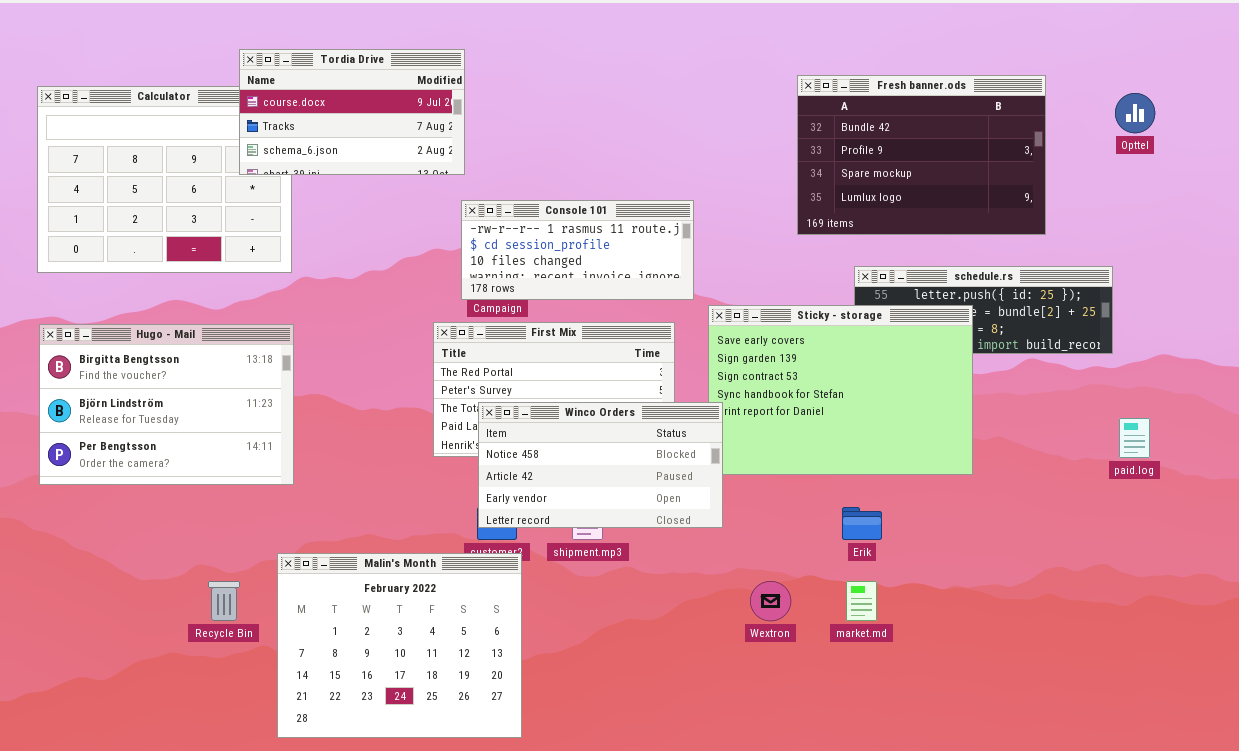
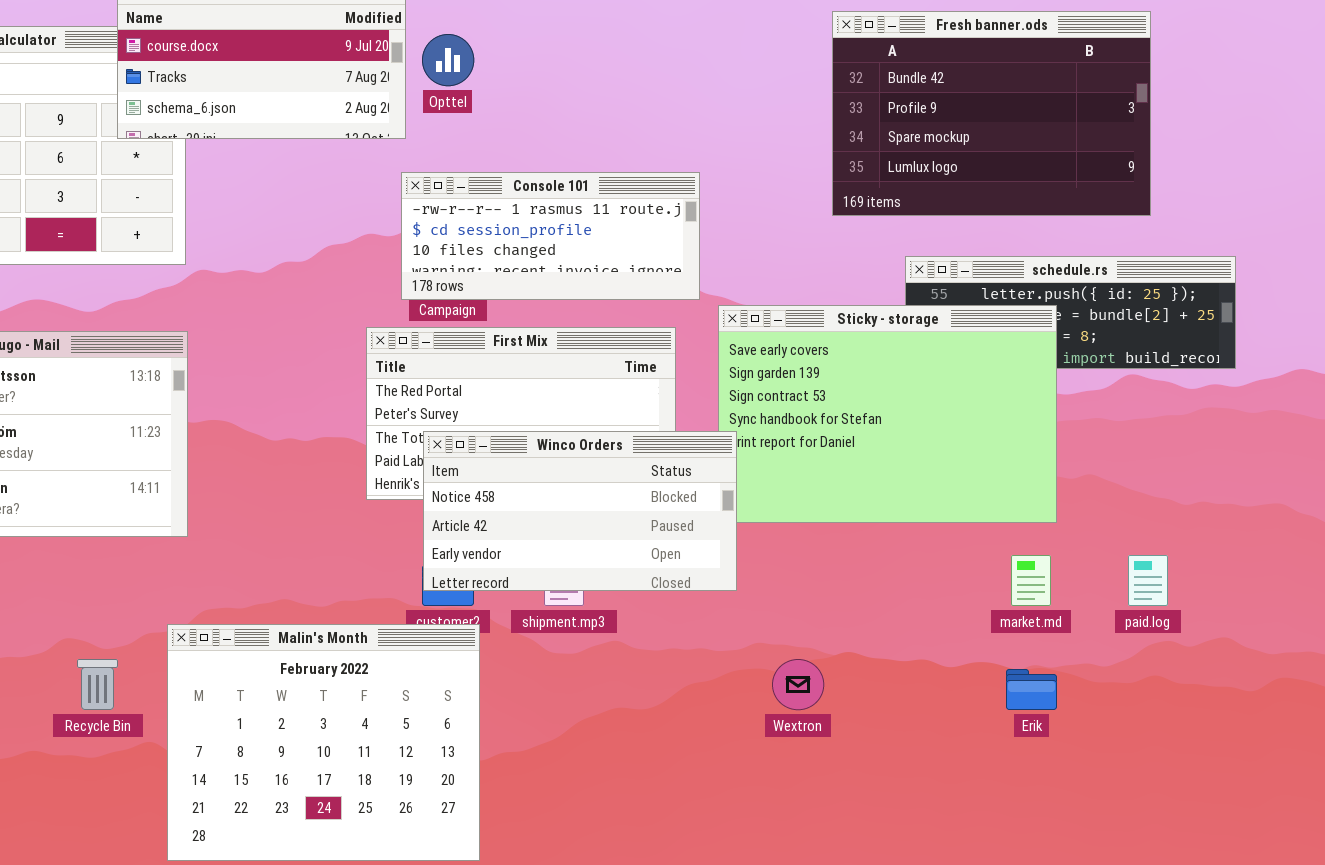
Opttel: [1115,93,1155,133] -> [422,34,474,86], moved
paid.log: [1119,418,1150,458] -> [1128,555,1168,606], moved
Erik: [842,507,882,540] -> [1006,669,1057,710], moved
market.md: [846,581,877,621] -> [1011,555,1051,606], moved

